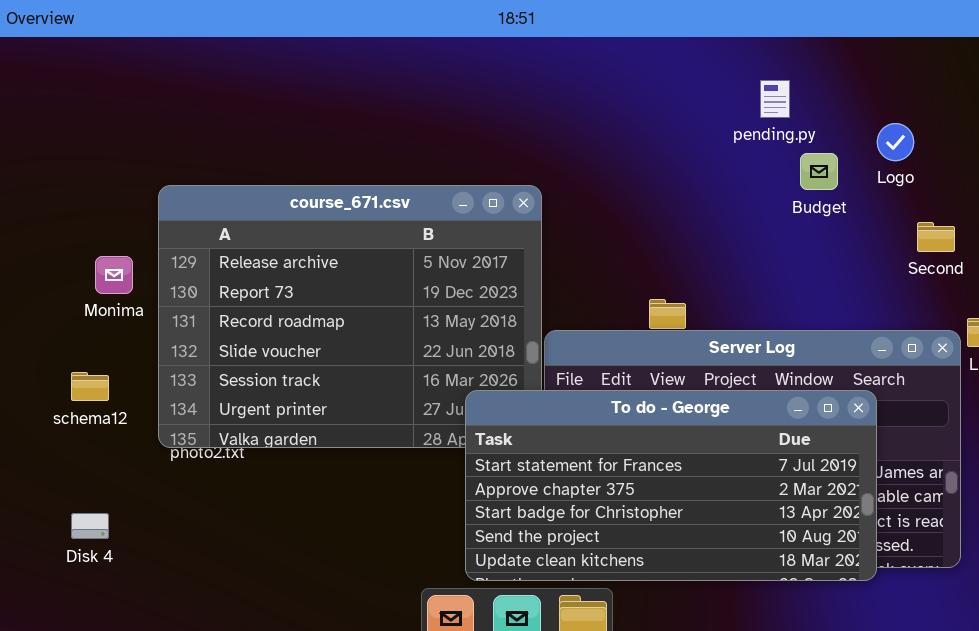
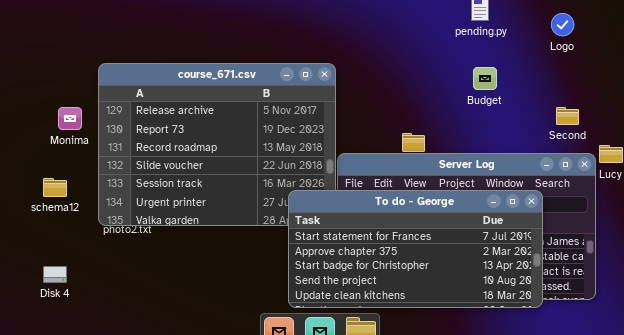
Logo: [877,123,914,161] -> [551,13,574,36], moved
Budget: [800,153,838,190] -> [473,67,497,90], moved
Second: [917,222,955,252] -> [556,107,579,125], moved

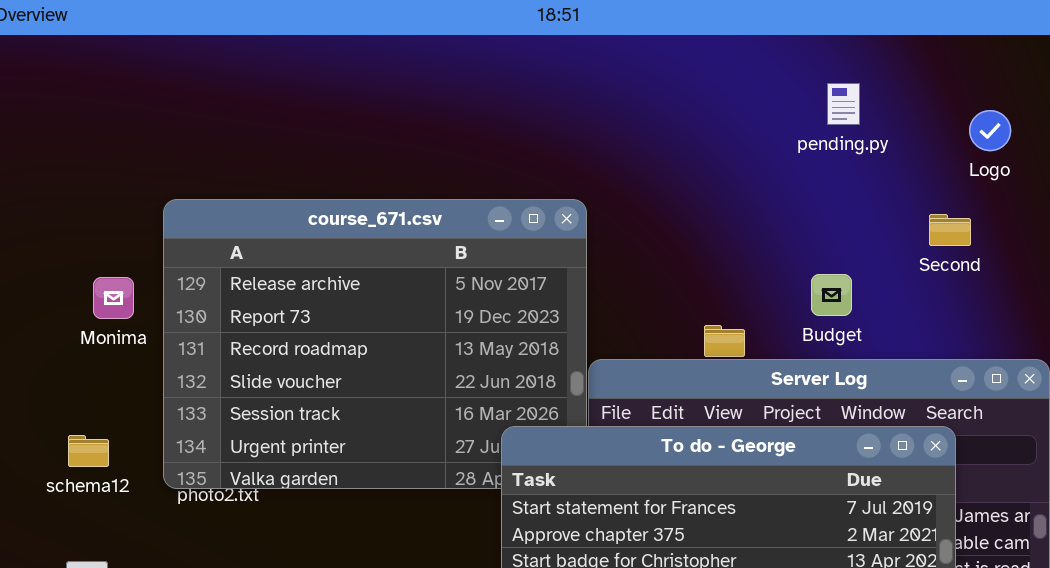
Budget: [473,67,497,90] -> [811,274,852,316], moved
Second: [556,107,579,125] -> [929,214,971,246], moved
schema12: [43,178,67,197] -> [68,435,109,467], moved

